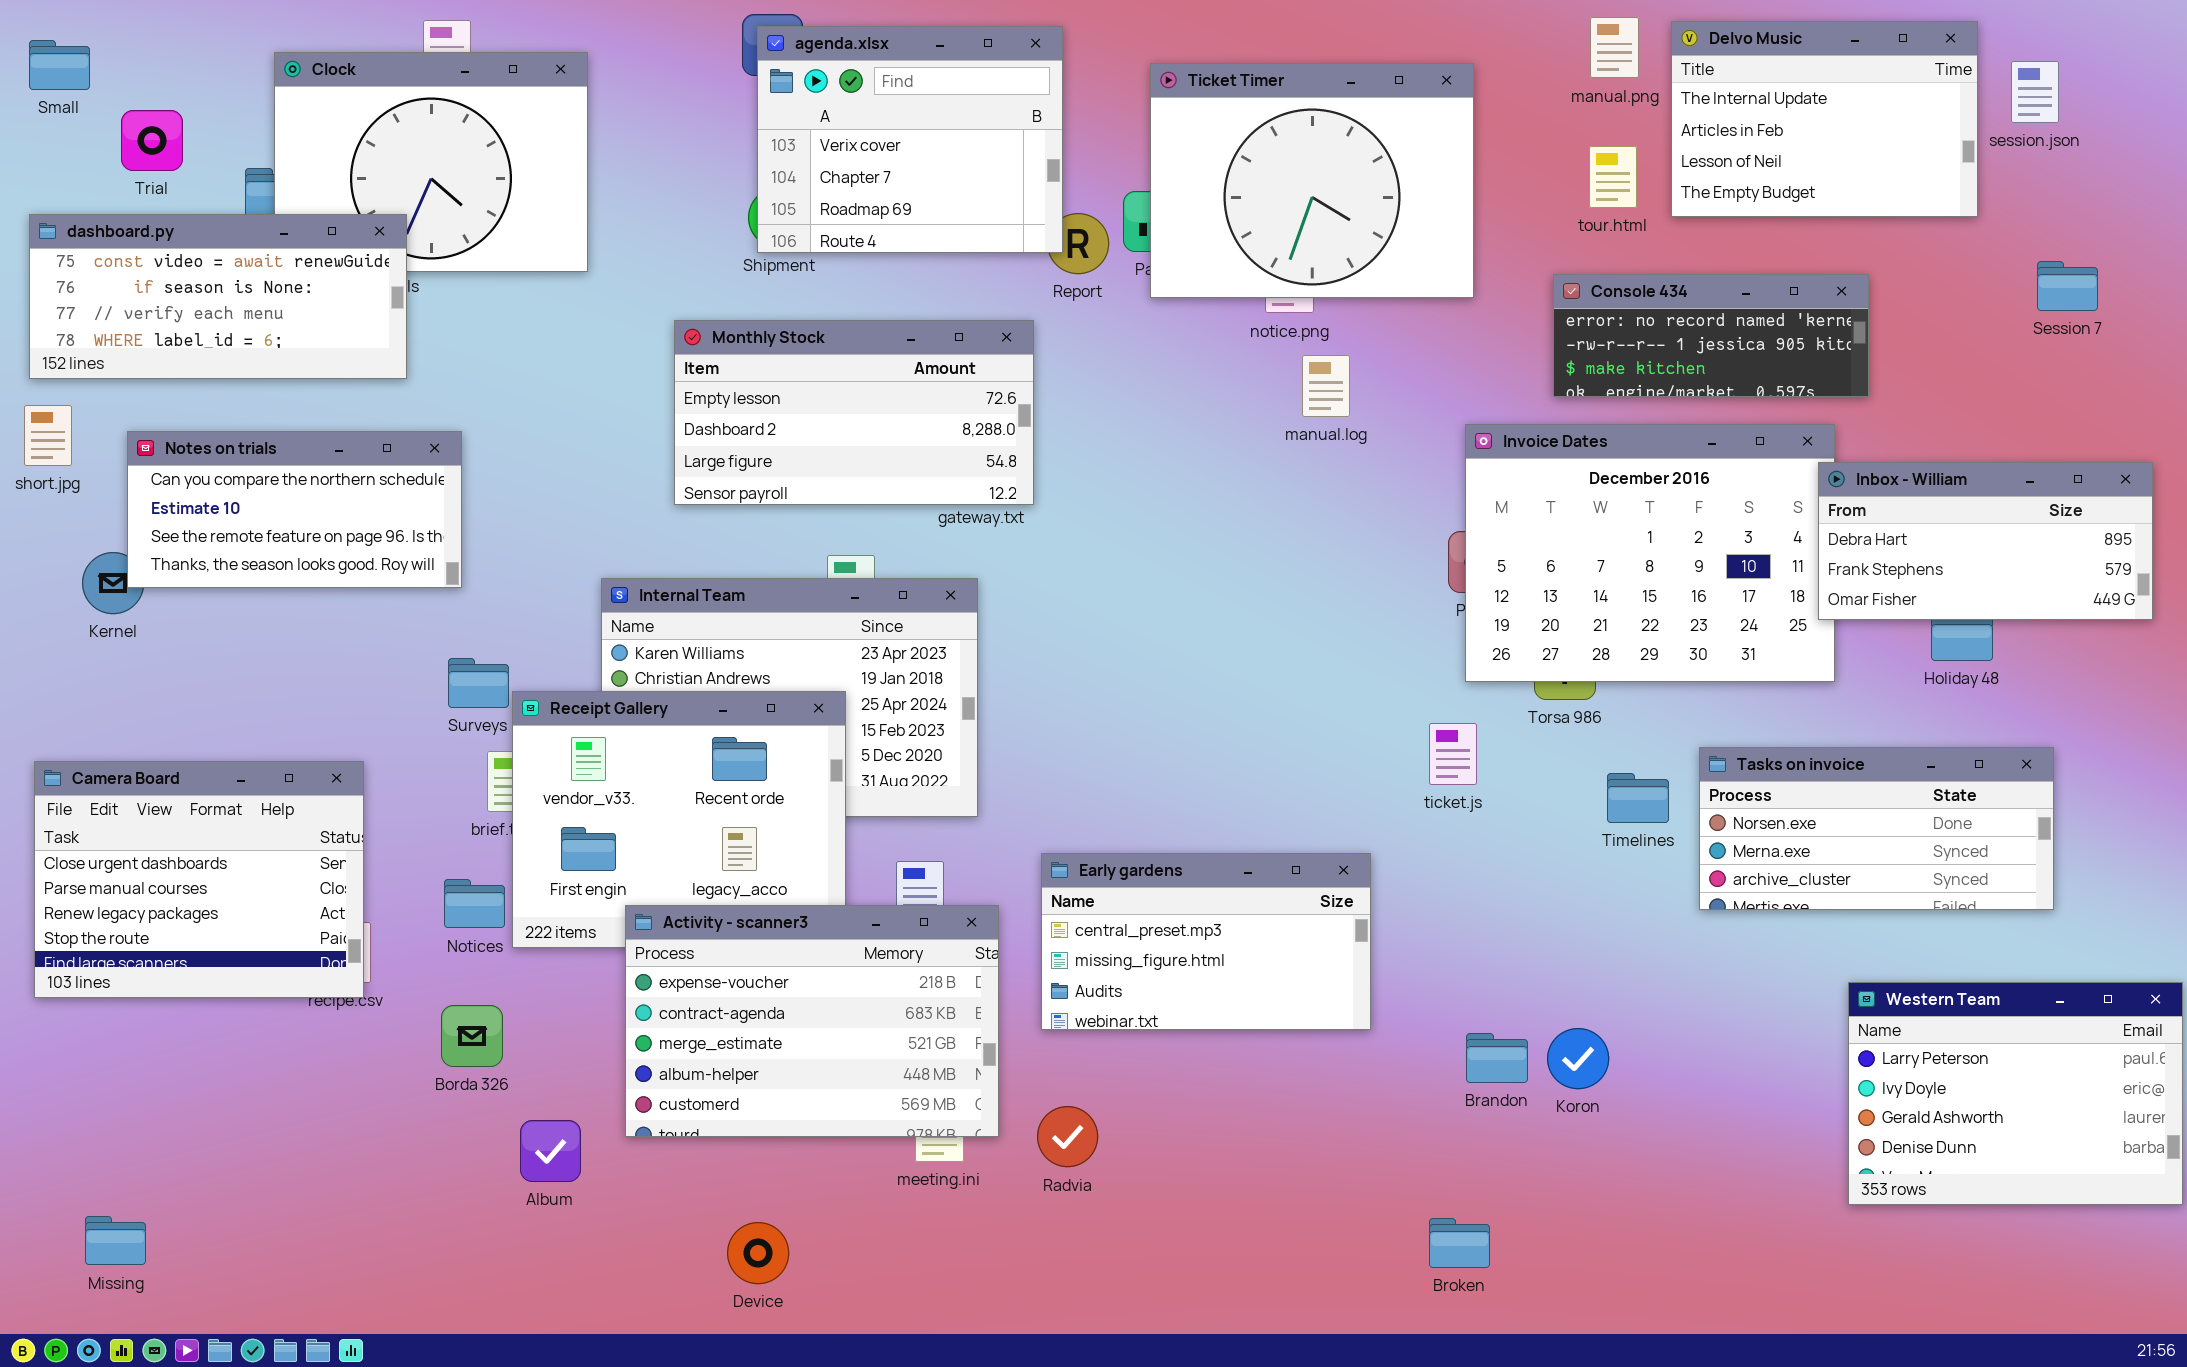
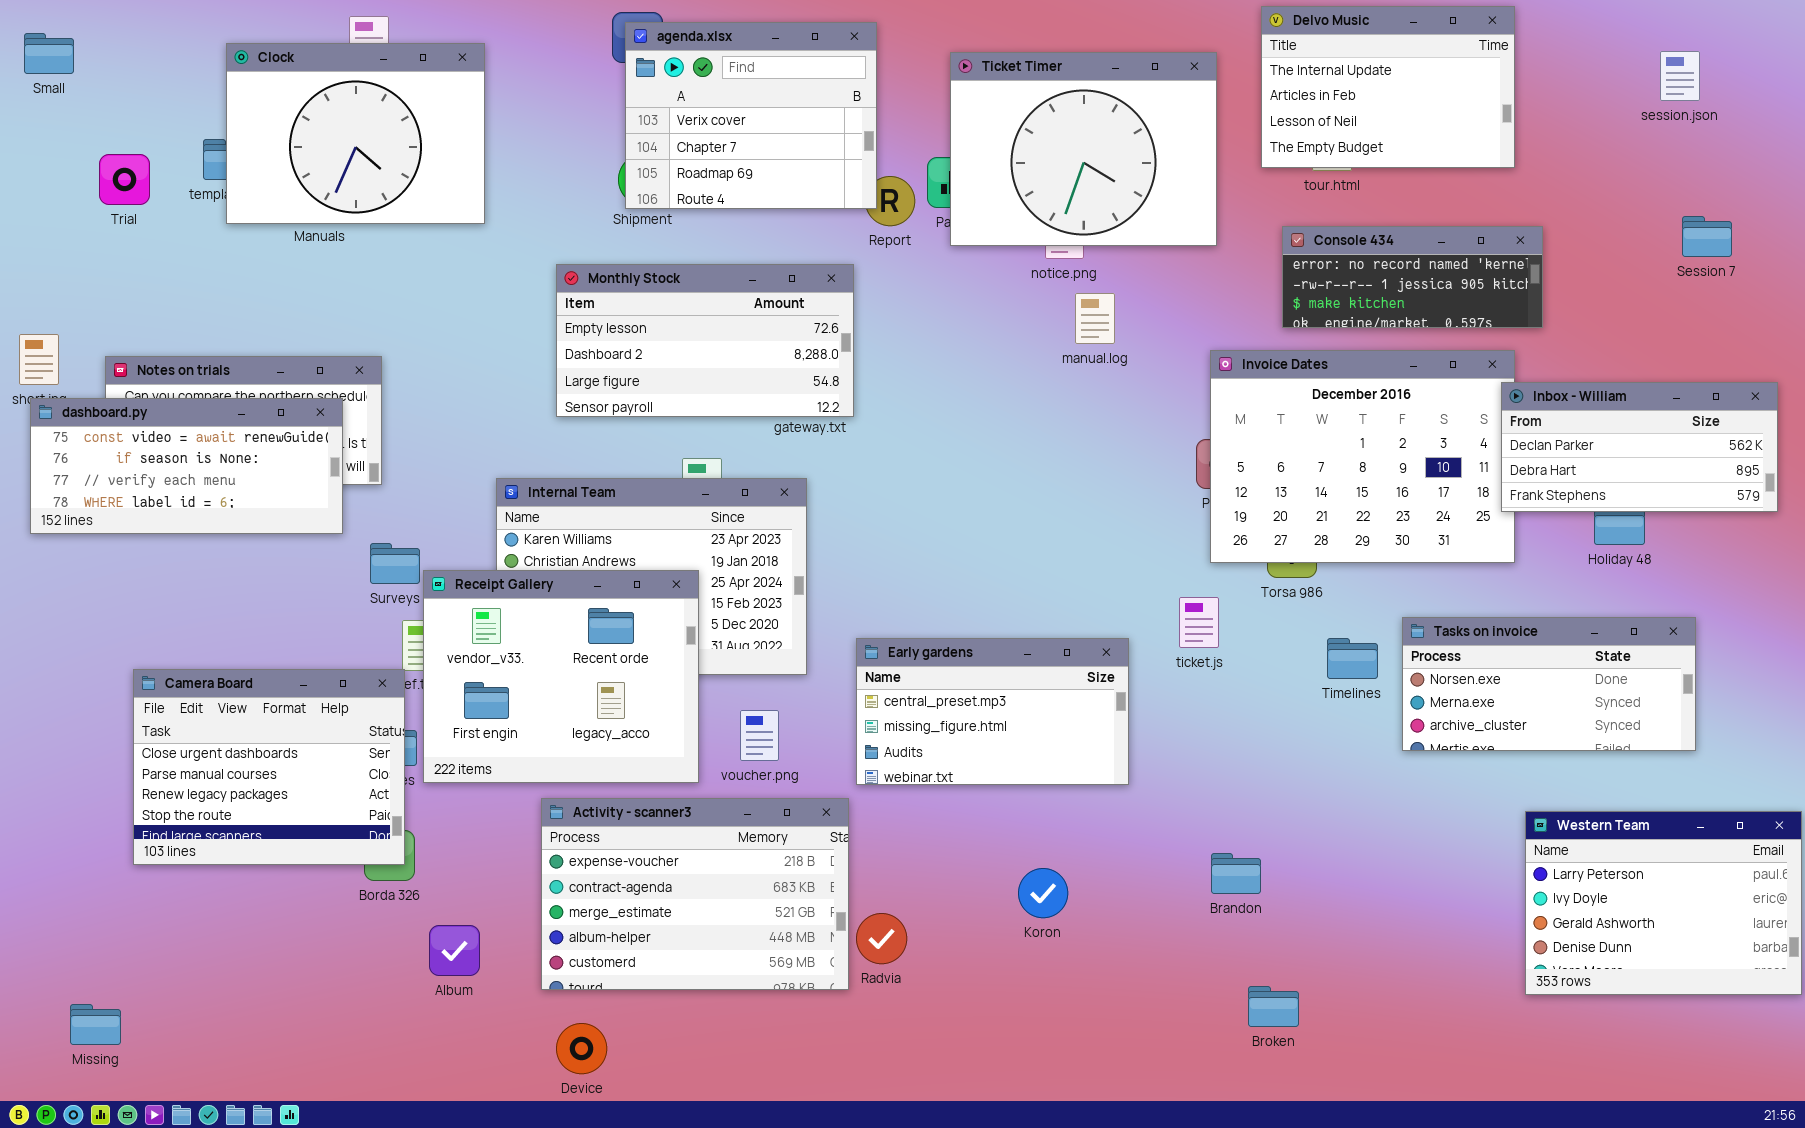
Delvo Music: [1671,21,1978,217] -> [1261,6,1515,168], moved
Trial: [121,110,183,171] -> [99,154,150,205], moved
dashboard.py: [29,214,407,379] -> [30,398,343,534], moved
Inbox - William: [1818,462,2153,620] -> [1501,382,1778,512], scrolled up 1 row
Camera Board: [34,761,364,998] -> [133,669,405,865], moved
Early gardens: [1041,853,1371,1030] -> [856,638,1129,785], moved
Activity - scanner3: [625,905,999,1137] -> [541,798,849,990], moved
Koron: [1547,1028,1609,1089] -> [1018,868,1068,918], moved
Broken: [1429,1218,1490,1268] -> [1248,986,1299,1027], moved
Device: [727,1222,789,1284] -> [556,1023,607,1074], moved

